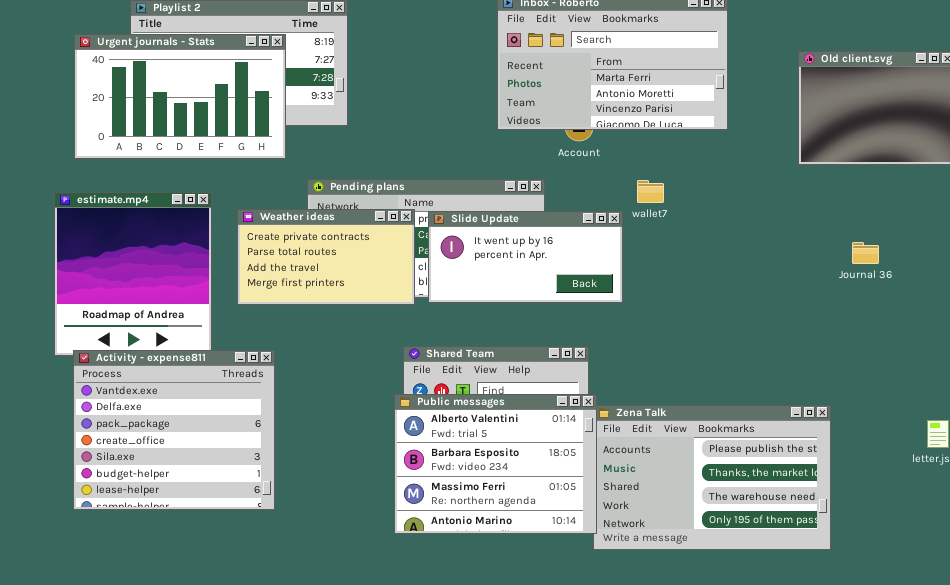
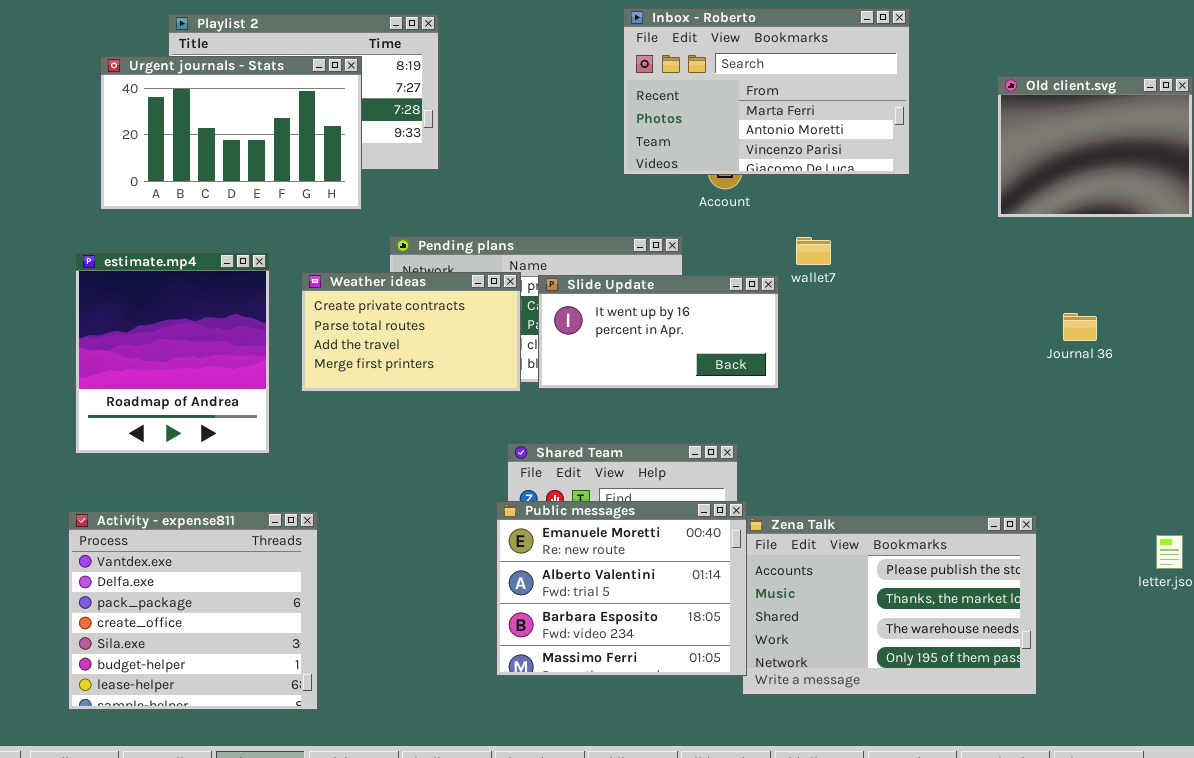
Activity - expense811: [73,350,275,510] -> [68,511,318,710], moved
Public messages: [394,394,597,534] -> [496,501,747,676], scrolled up 1 row

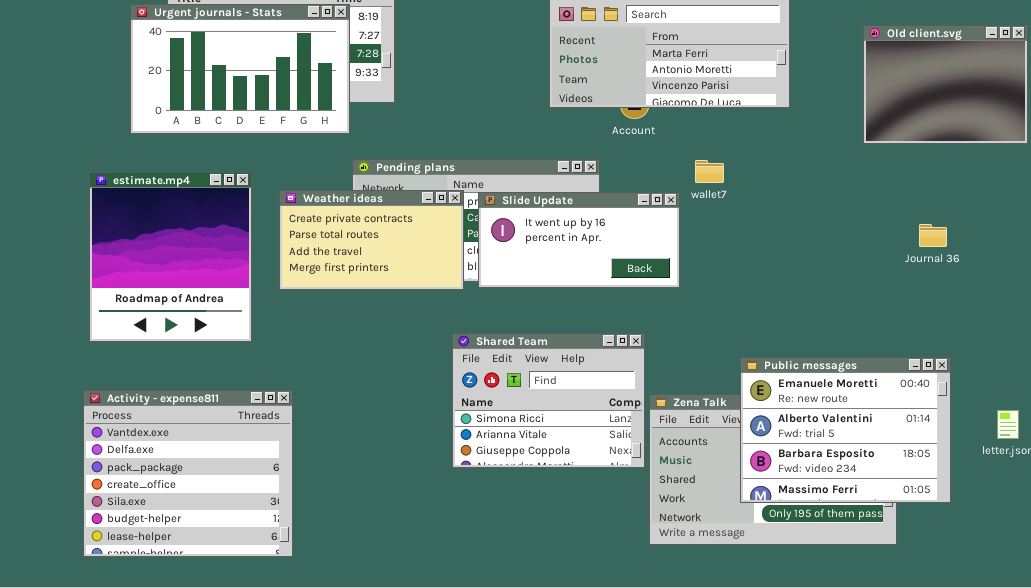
Urgent journals - Stats: [100,56,362,210] -> [130,4,350,134], moved
Public messages: [496,501,747,676] -> [740,357,951,503], moved

